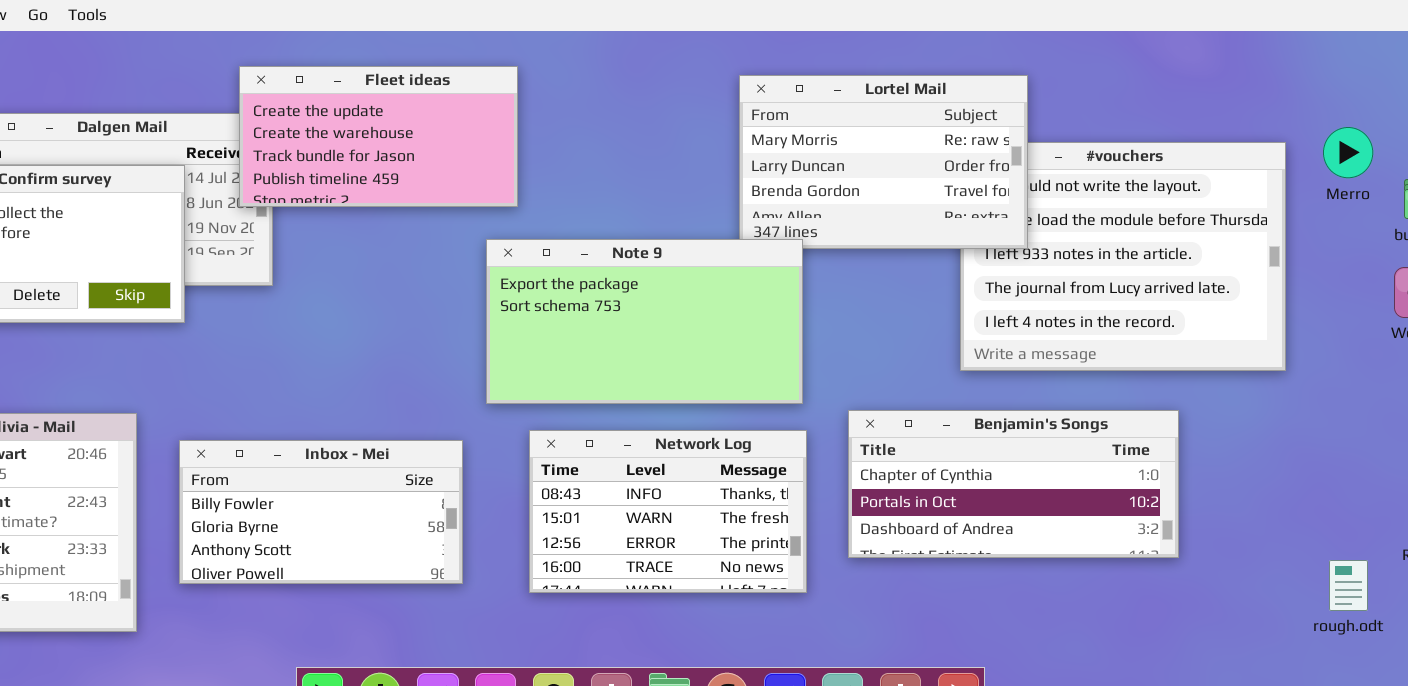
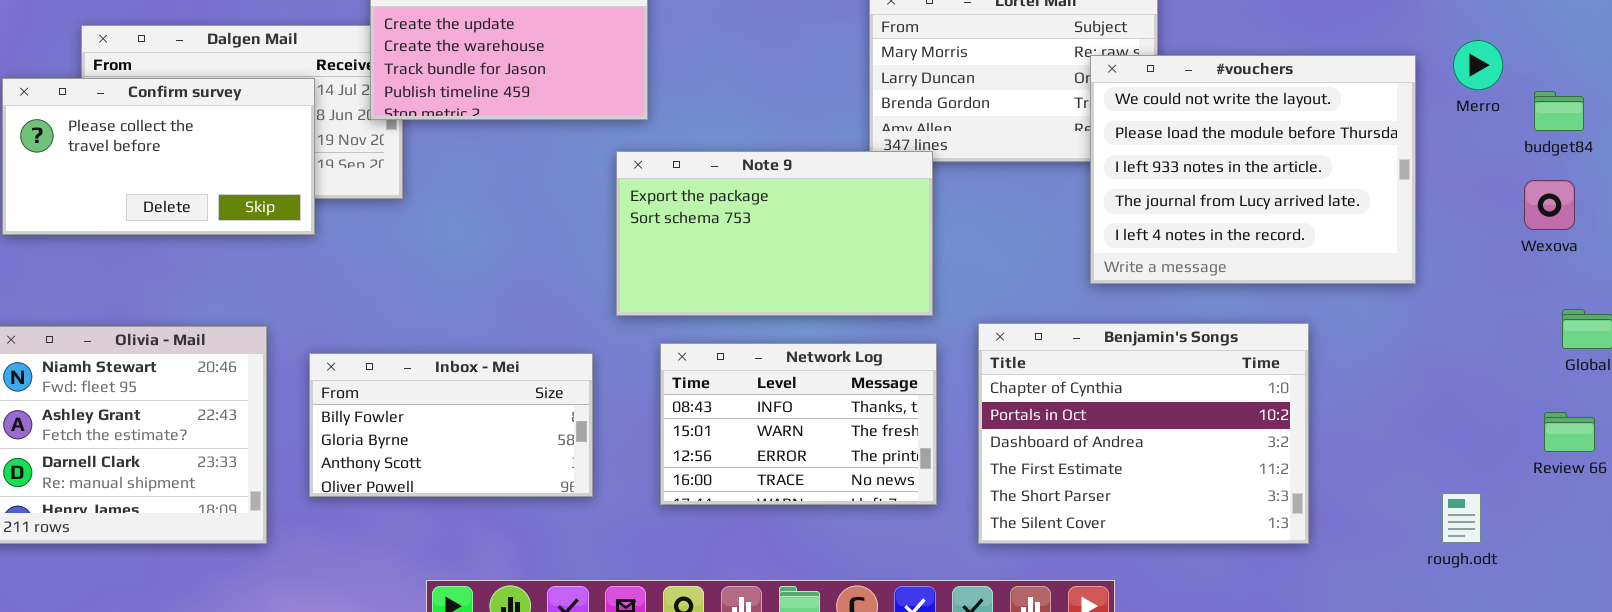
#vouchers: [960,142,1286,371] -> [1090,55,1416,284], raised
Benjamin's Songs: [848,410,1179,558] -> [978,323,1309,544], resized
rough.odt: [1329,560,1368,611] -> [1442,493,1481,543], moved

